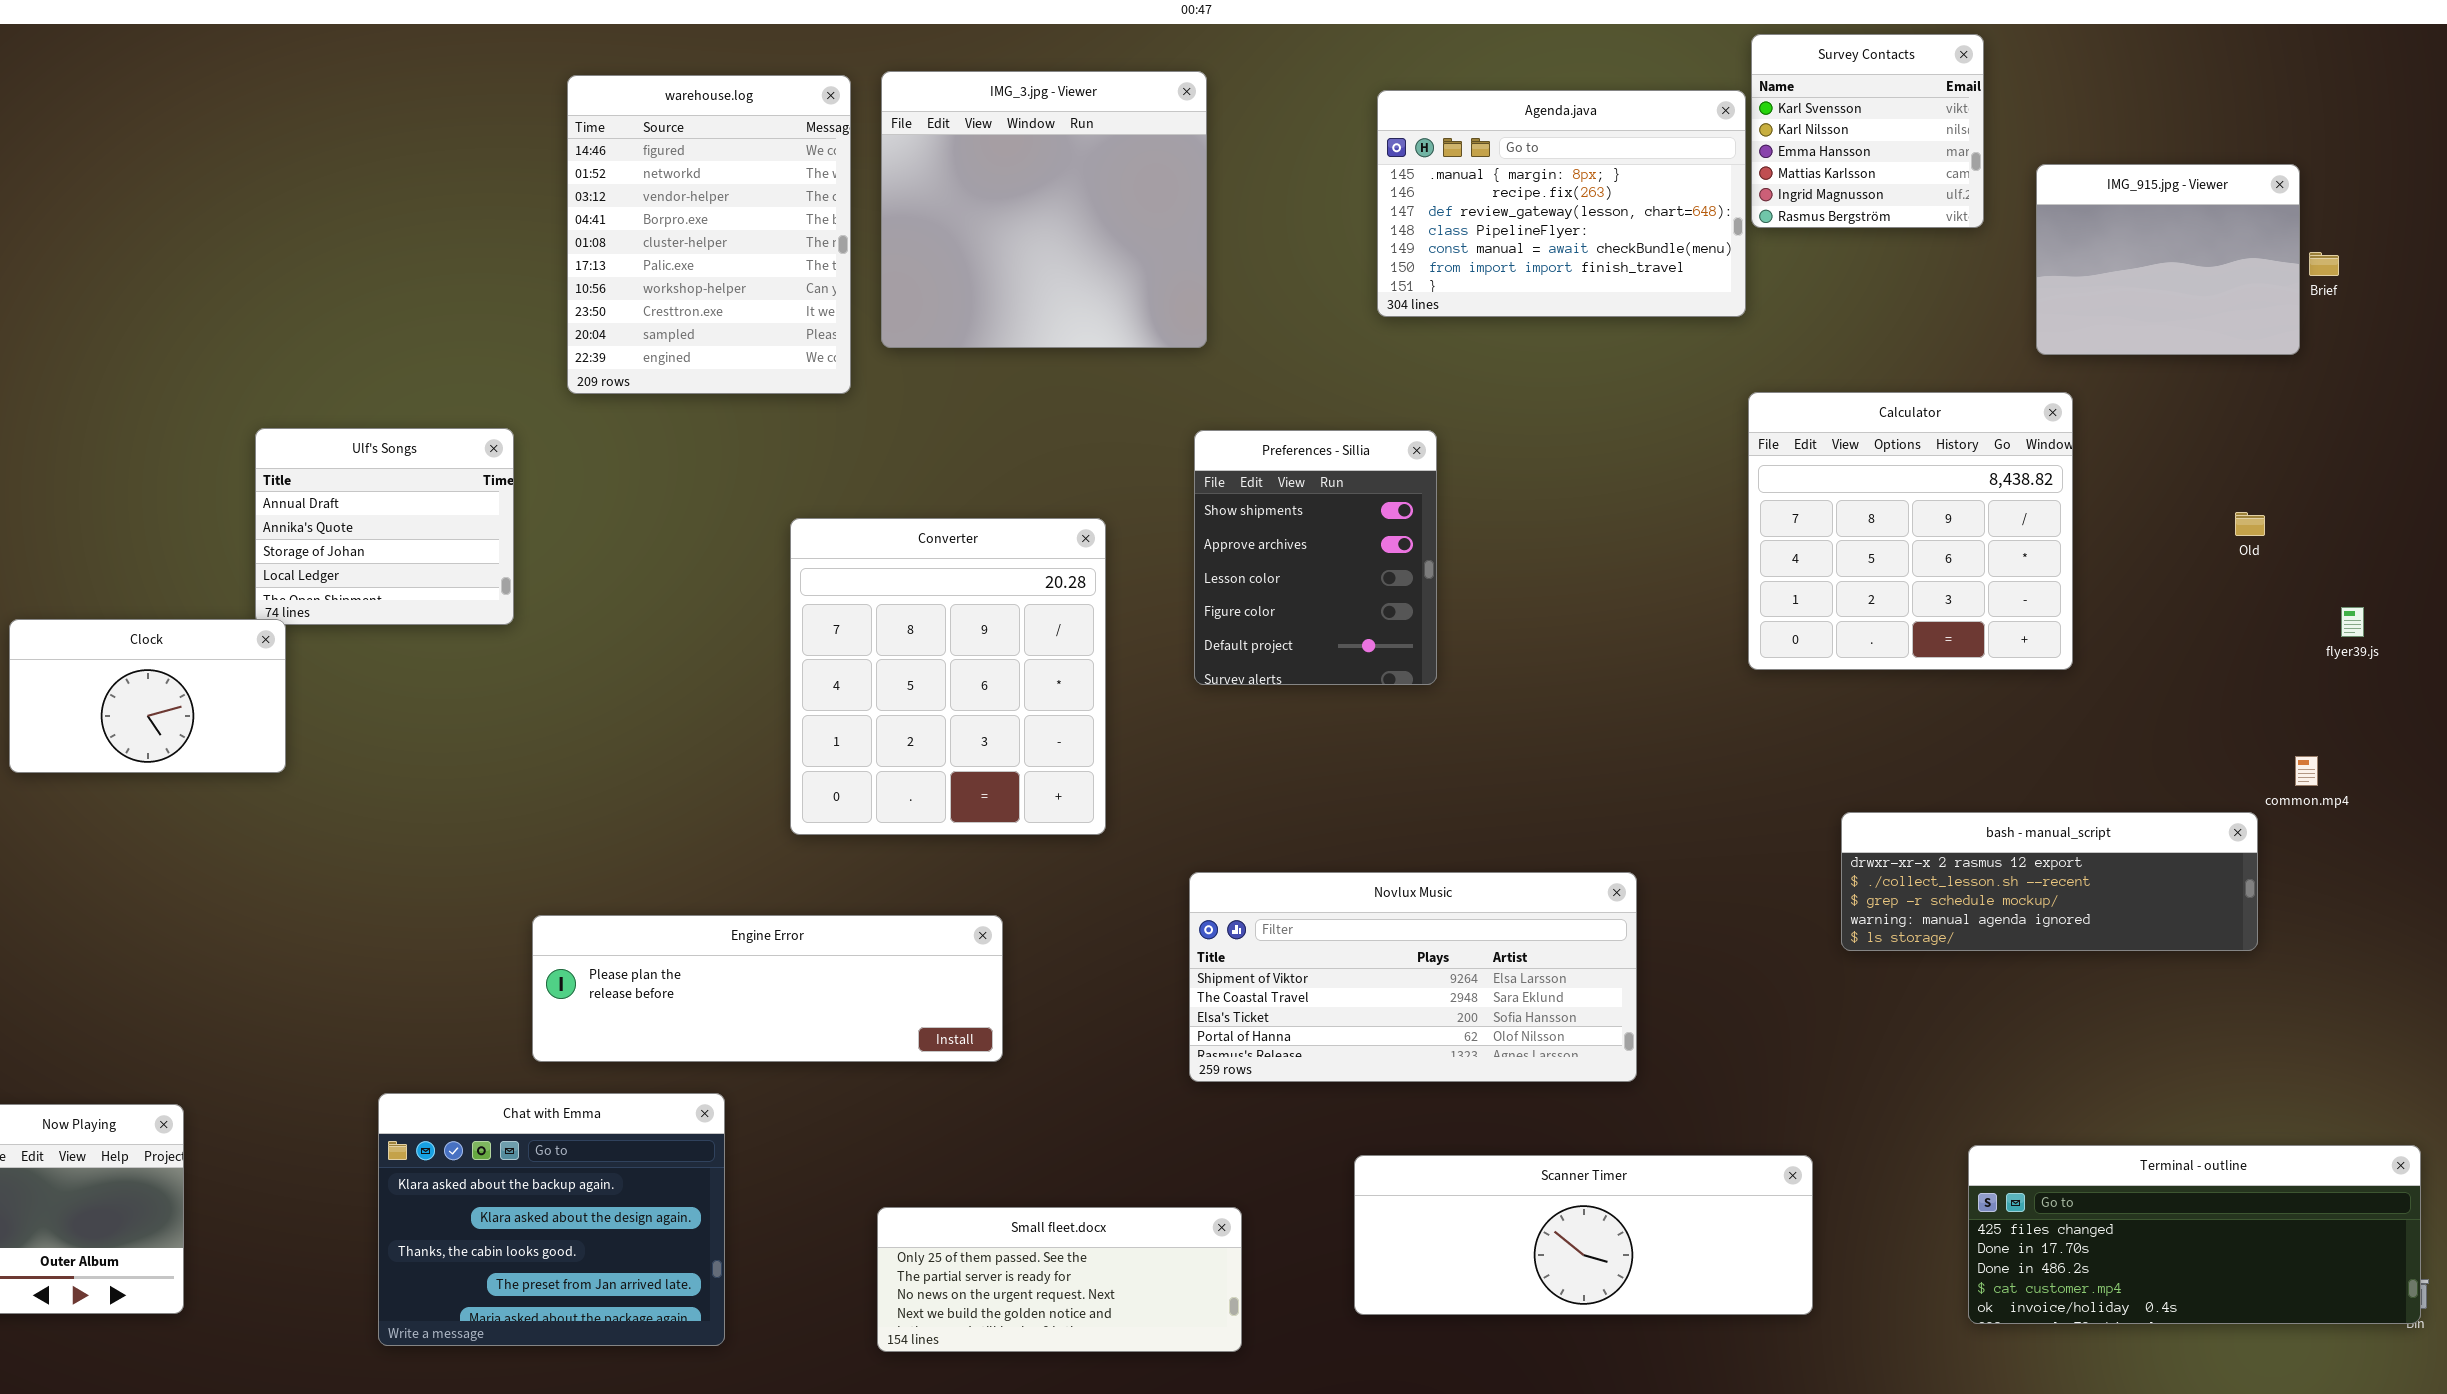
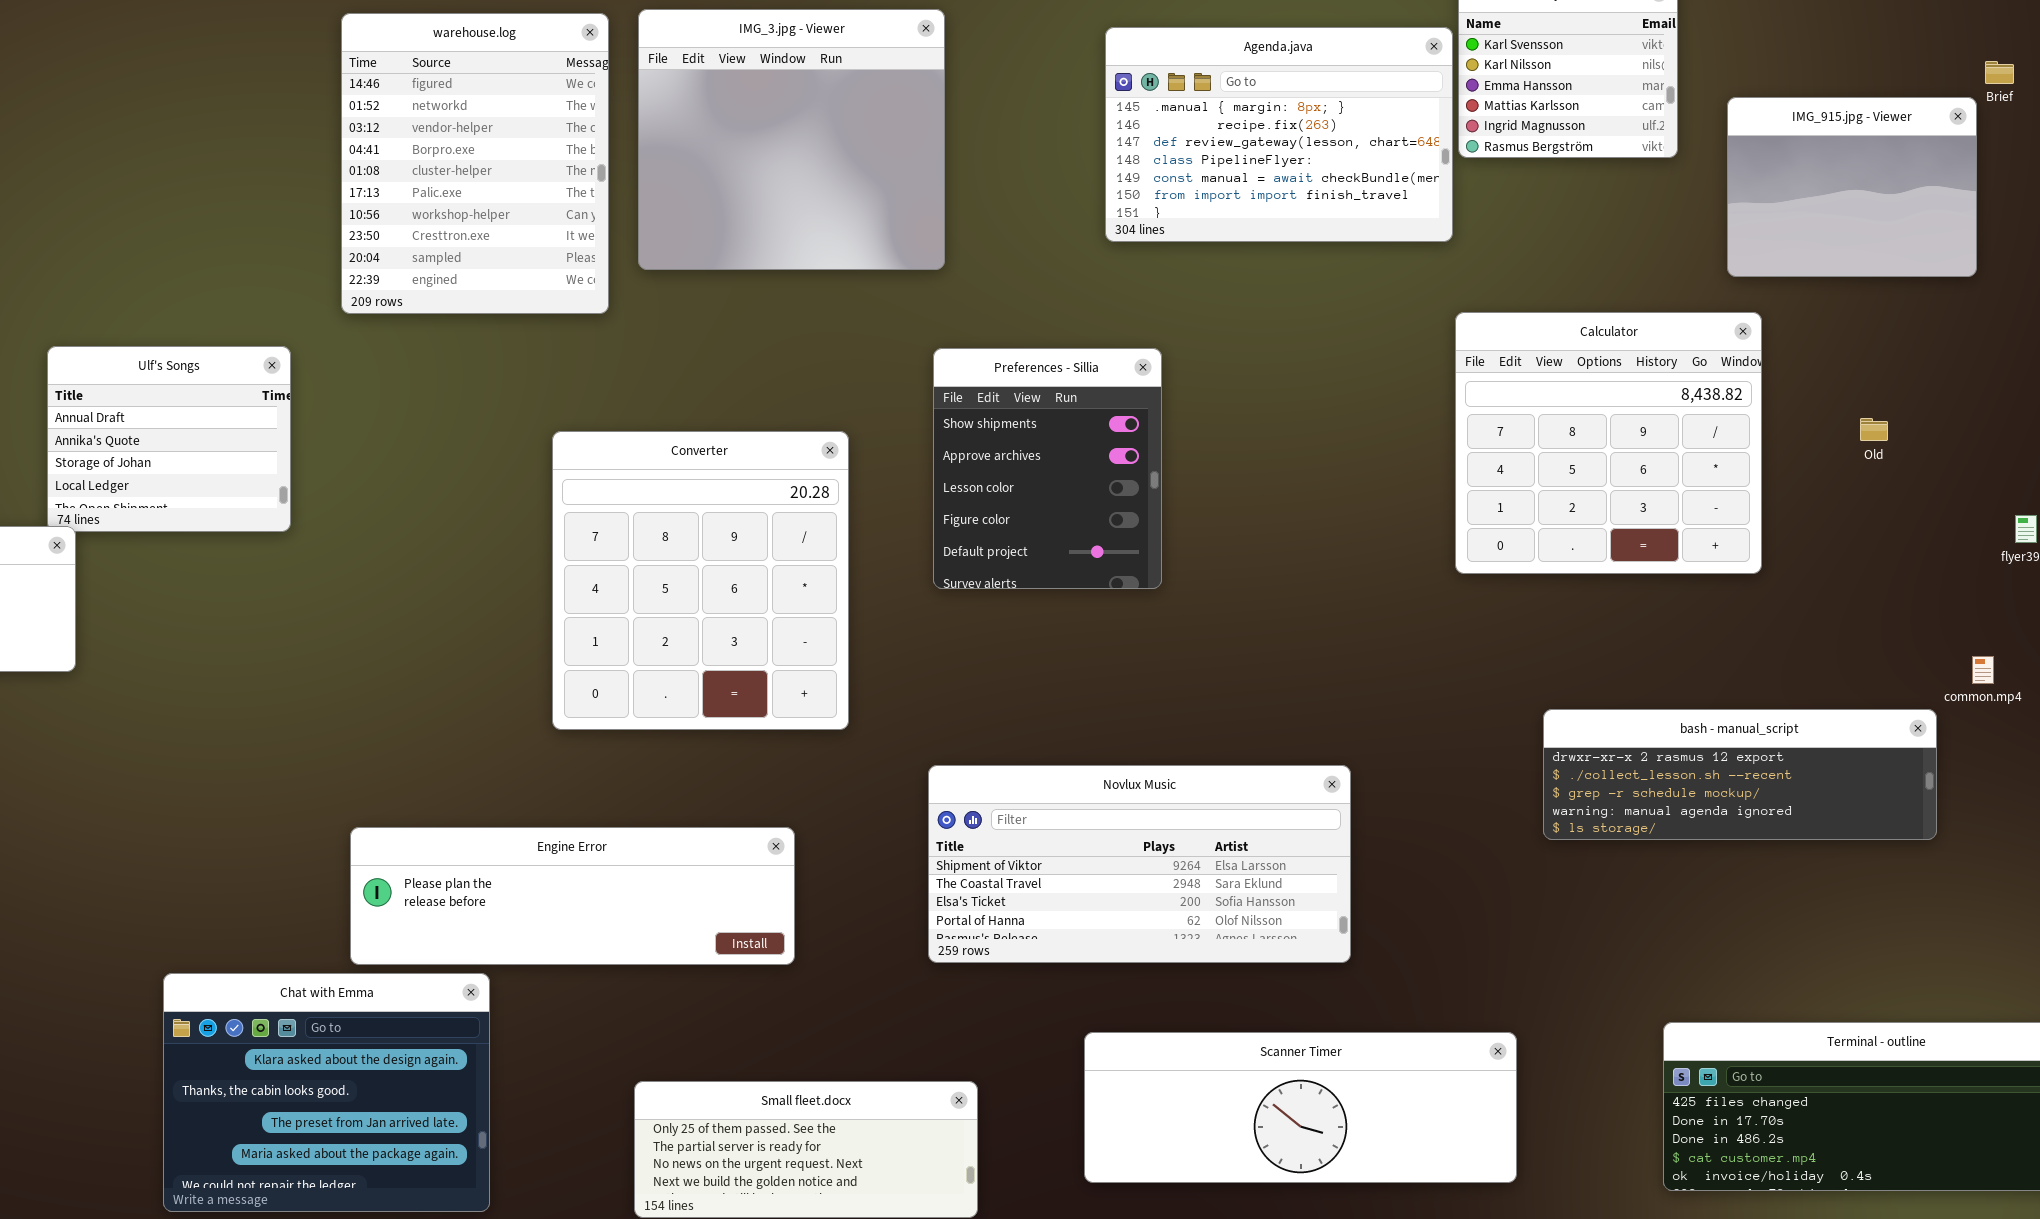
Brief: [2309,252,2339,276] -> [1985,61,2014,84], moved
Old: [2235,512,2265,536] -> [1860,418,1888,441], moved
Engine Error: [532,915,1003,1062] -> [350,827,795,965], moved
Chat with Emma: [378,1093,725,1346] -> [163,973,490,1212], scrolled down 1 row

